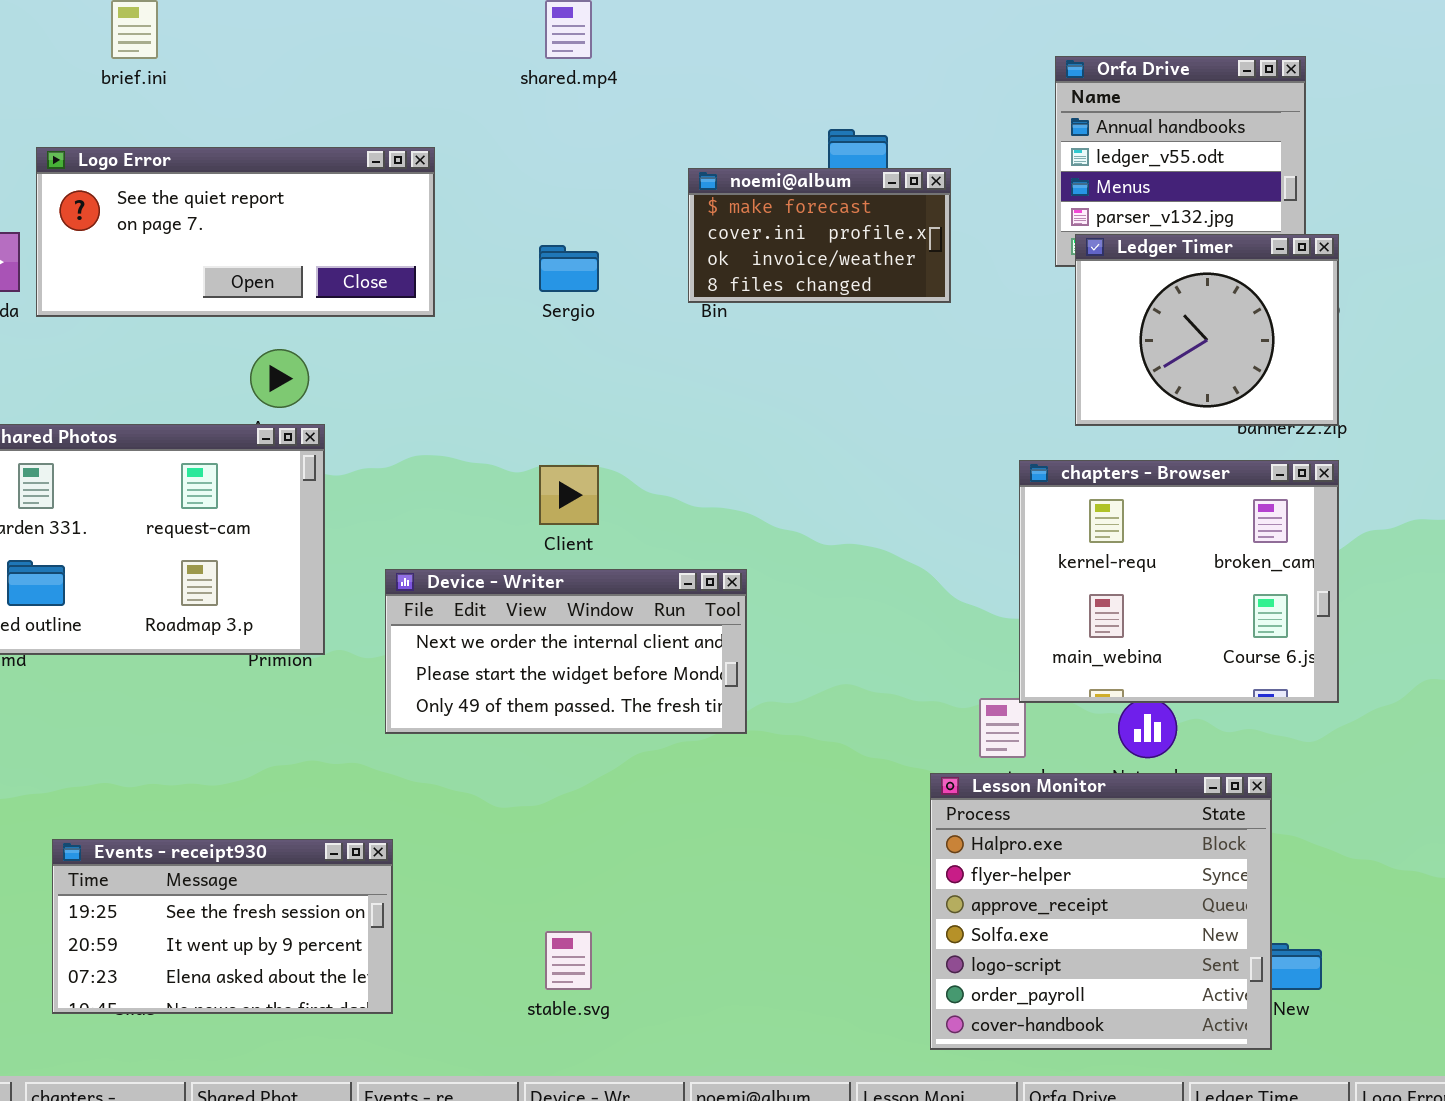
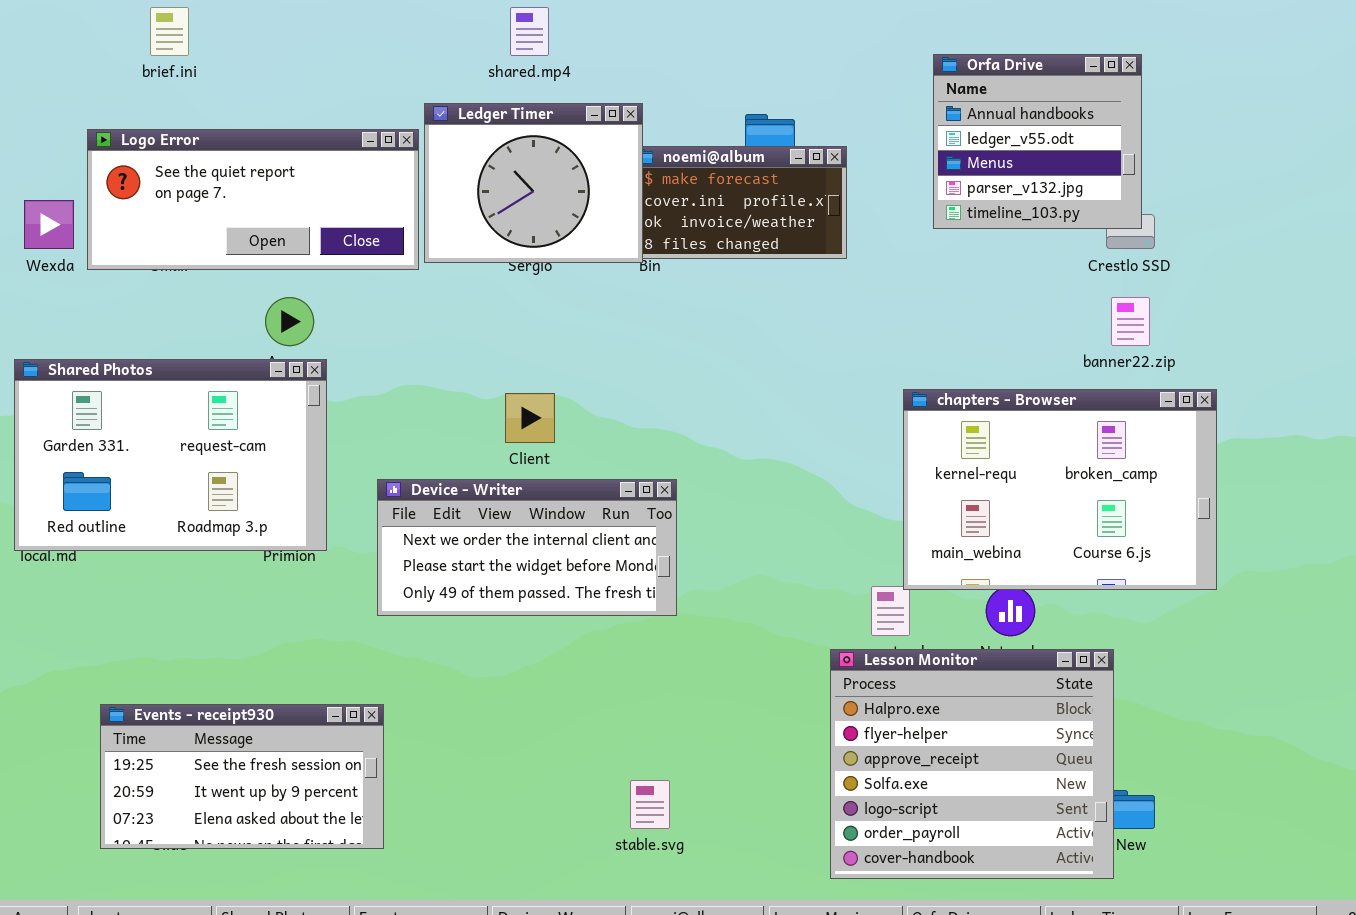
Ledger Timer: [1075,234,1339,426] -> [424,103,643,263], moved
chapters - Browser: [1019,460,1339,703] -> [903,389,1217,590], resized
stable.svg: [545,931,592,990] -> [630,780,670,829], moved

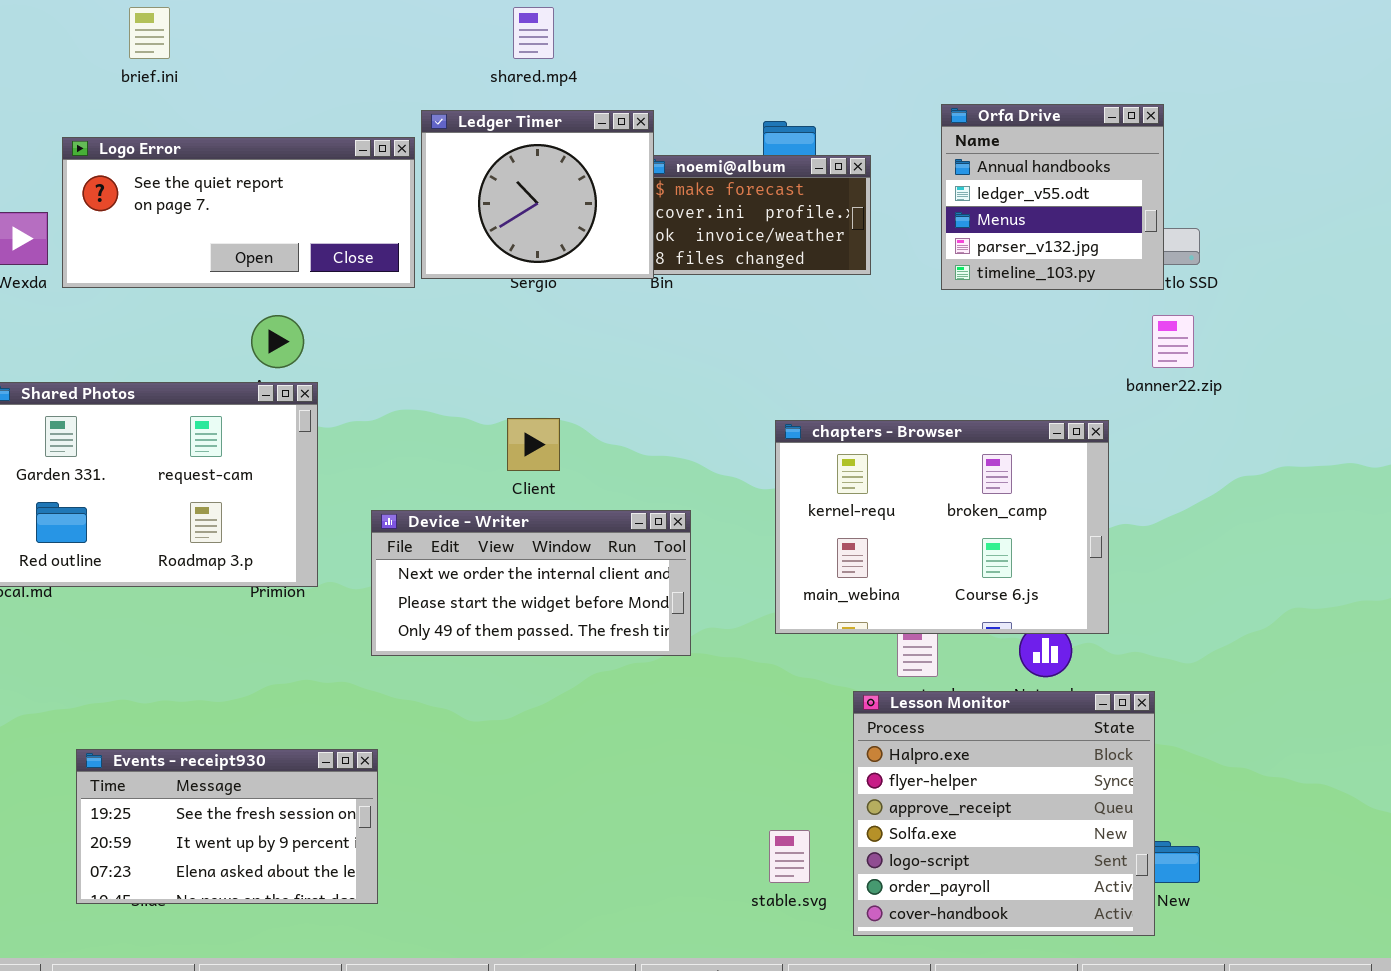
Orfa Drive: [933,54,1142,229] -> [941,104,1164,290], moved
chapters - Browser: [903,389,1217,590] -> [775,420,1109,634], moved
stable.svg: [630,780,670,829] -> [769,830,810,883], moved

